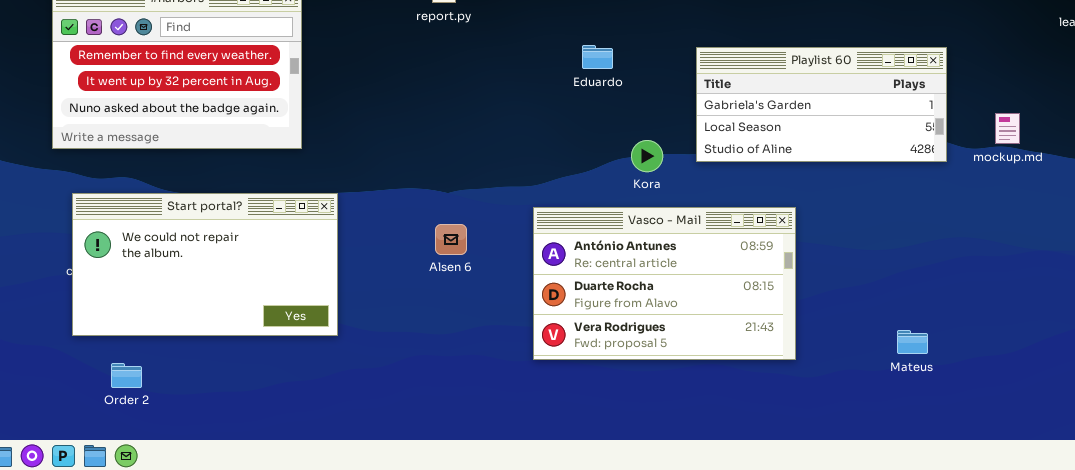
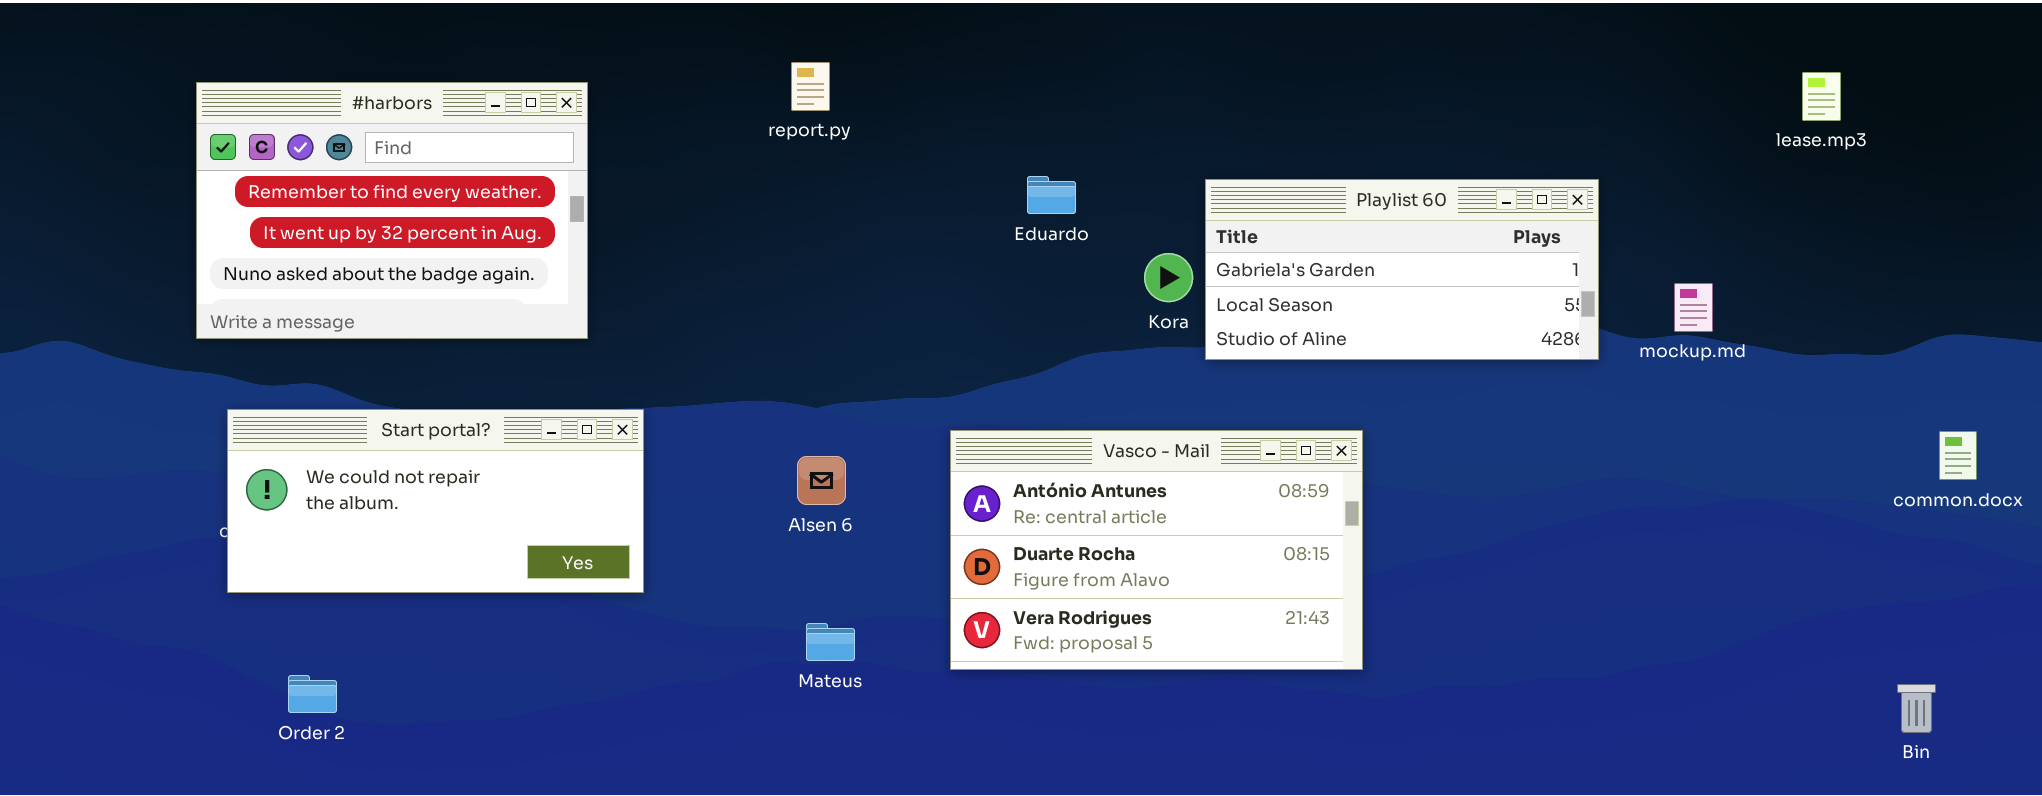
Kora: [631,140,663,172] -> [1144,253,1193,302], moved
Start portal?: [72,193,338,336] -> [227,409,644,593], resized
Mateus: [897,330,928,354] -> [806,623,855,661], moved

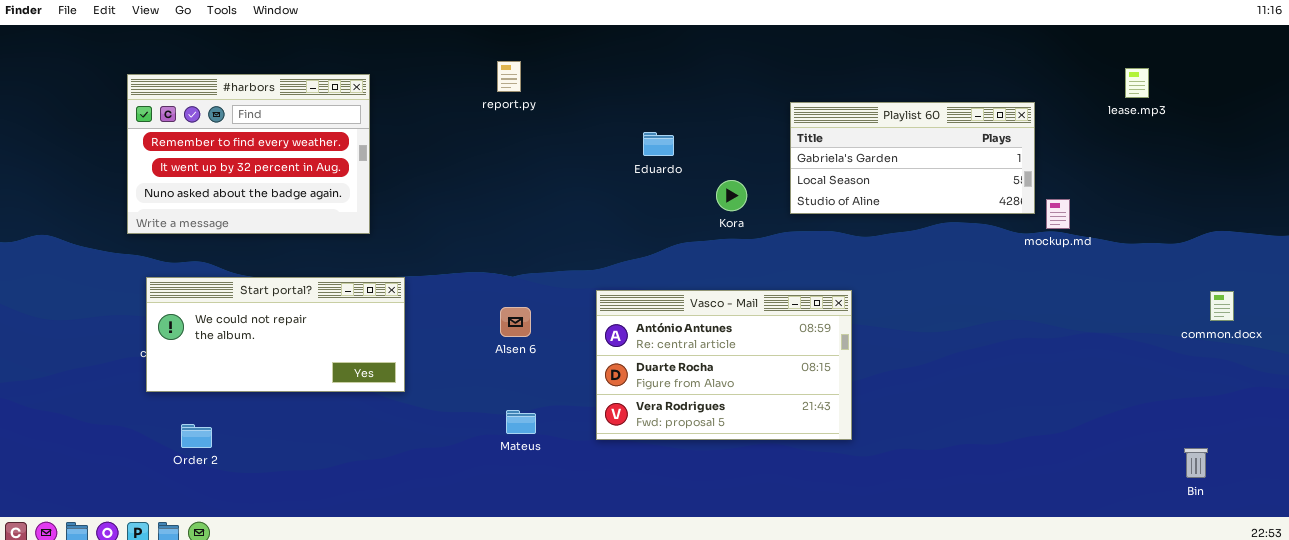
Playlist 60: [1205,179,1599,360] -> [790,102,1035,214], moved
Order 2: [288,675,337,713] -> [181,424,212,448], moved

